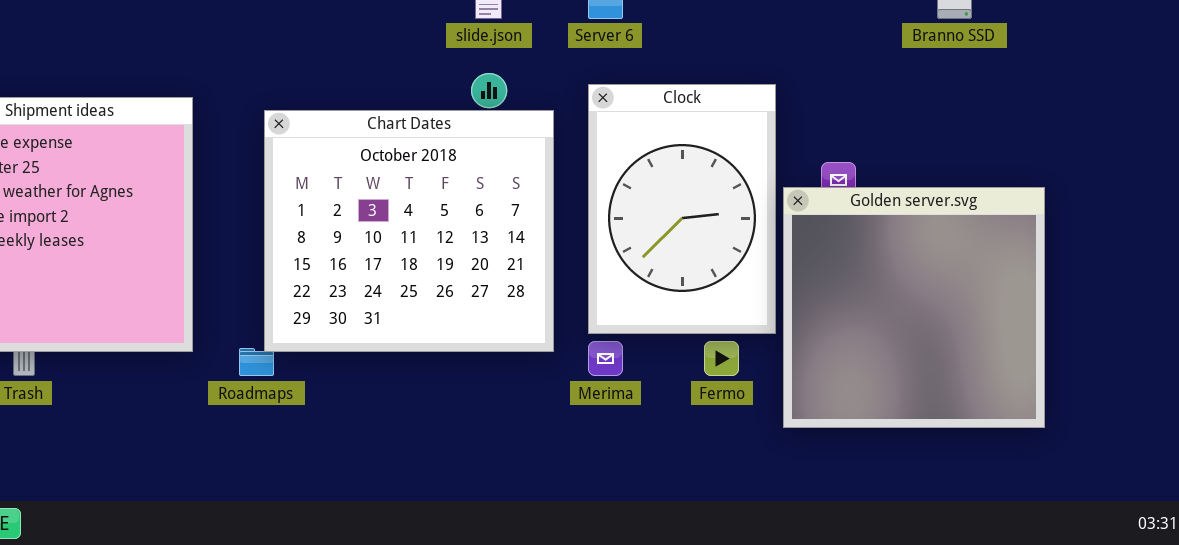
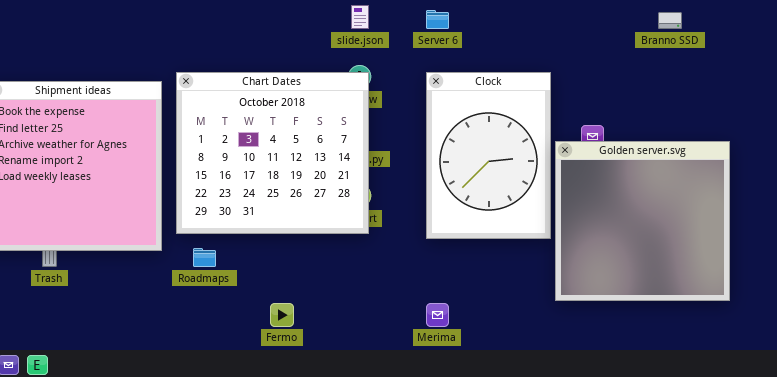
Chart Dates: [264,110,554,352] -> [176,72,369,234], moved
Merima: [588,341,623,376] -> [426,303,449,327], moved
Fermo: [704,341,739,376] -> [270,303,294,327], moved

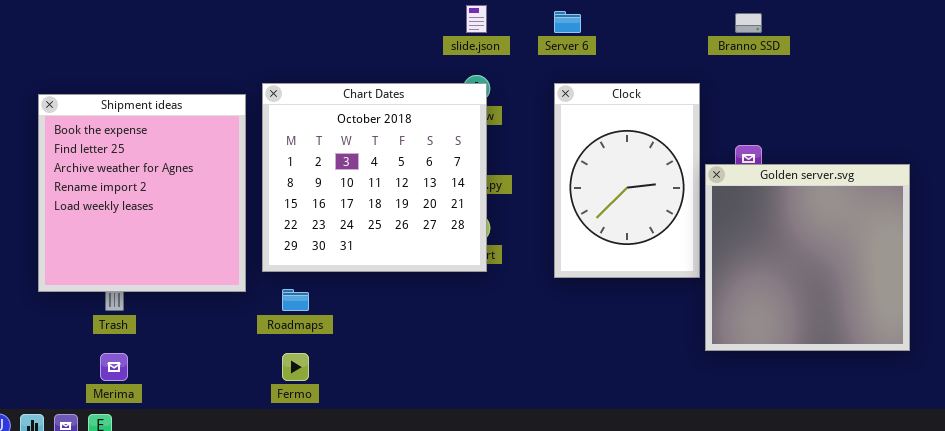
Branno SSD: [658,12,682,29] -> [735,13,762,33], moved
Fermo: [270,303,294,327] -> [282,353,309,381], moved
Merima: [426,303,449,327] -> [100,353,128,381], moved

